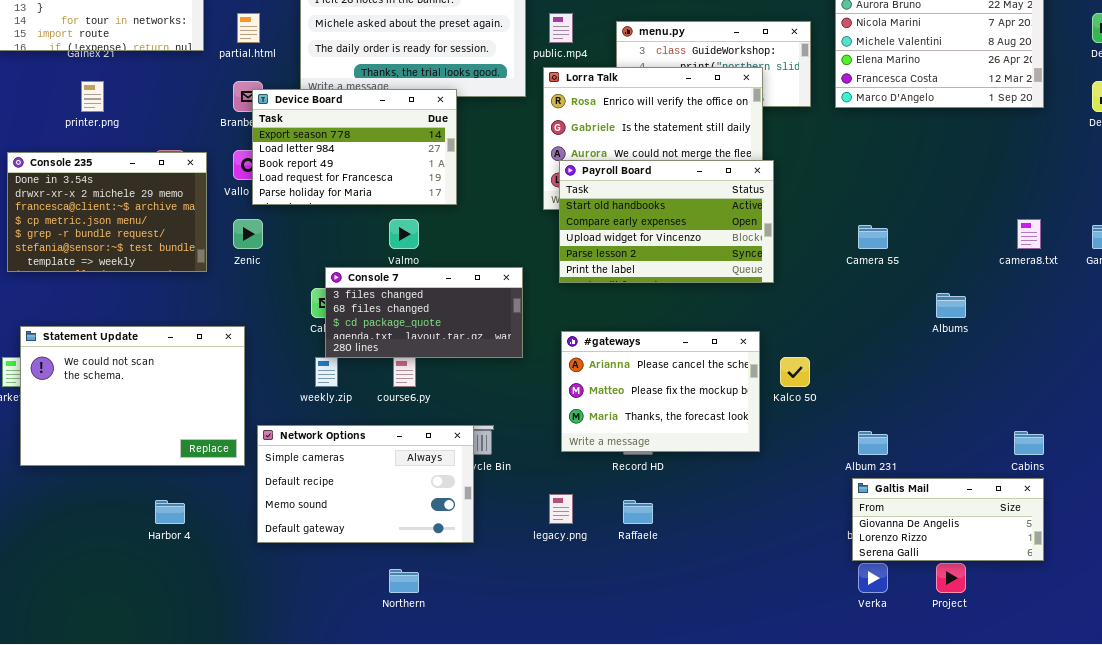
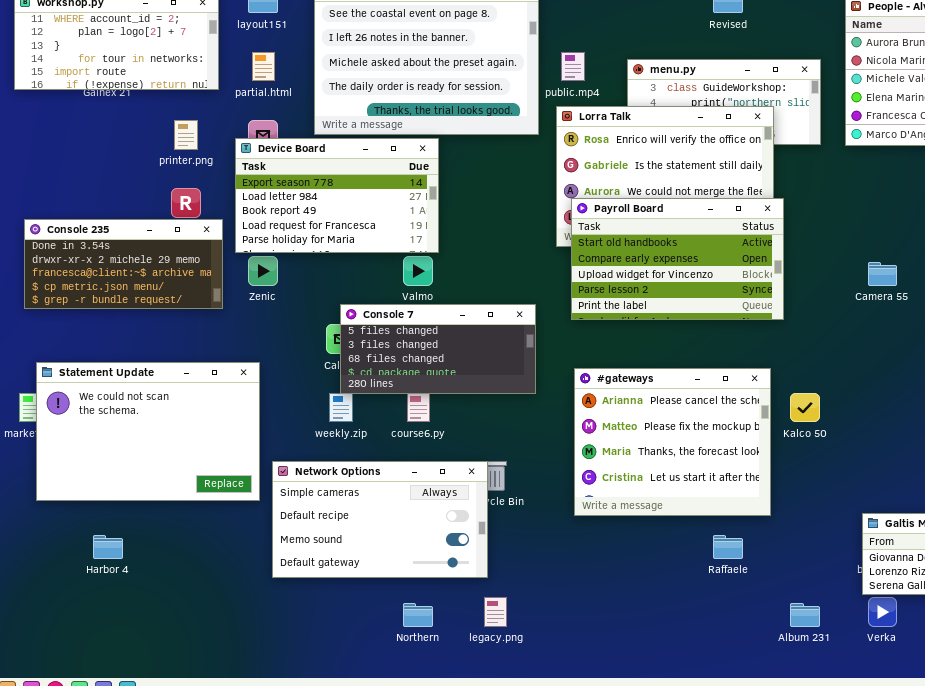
printer.png: [81,81,104,112] -> [174,120,198,150], moved
Device Board: [252,89,457,205] -> [235,138,439,253], moved
Console 235: [7,152,207,272] -> [24,219,223,309], resized
Console 7: [325,267,523,358] -> [340,304,536,394], scrolled up 1 row
#gateways: [561,331,760,452] -> [574,368,771,516], resized
Album 231: [858,431,888,455] -> [790,603,820,627], moved
legacy.png: [549,494,573,524] -> [484,597,507,627], moved
Harbor 4: [155,500,185,524] -> [93,535,123,559], moved
Raffaele: [623,500,653,524] -> [713,535,743,559], moved

